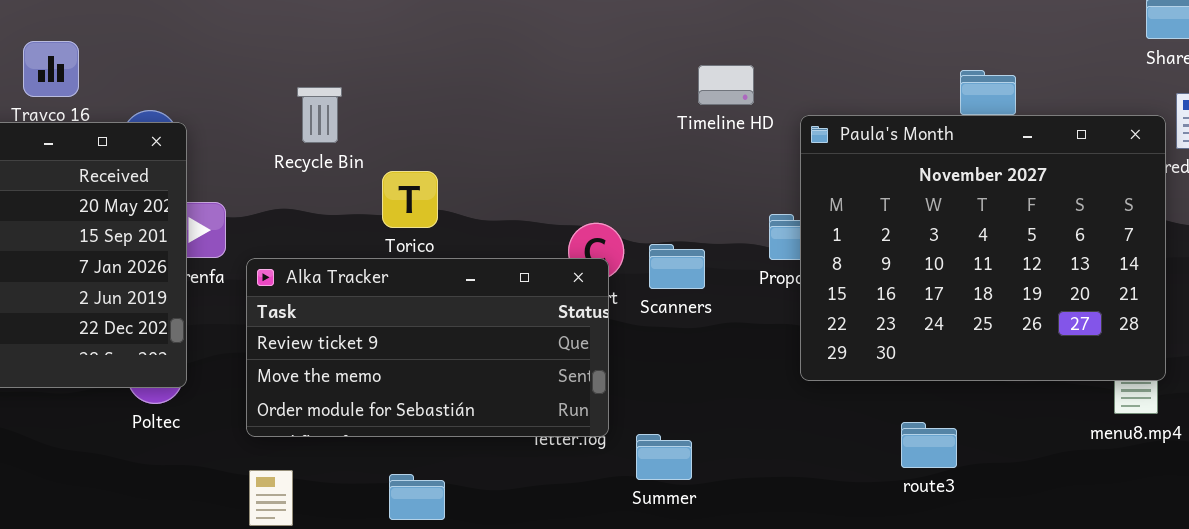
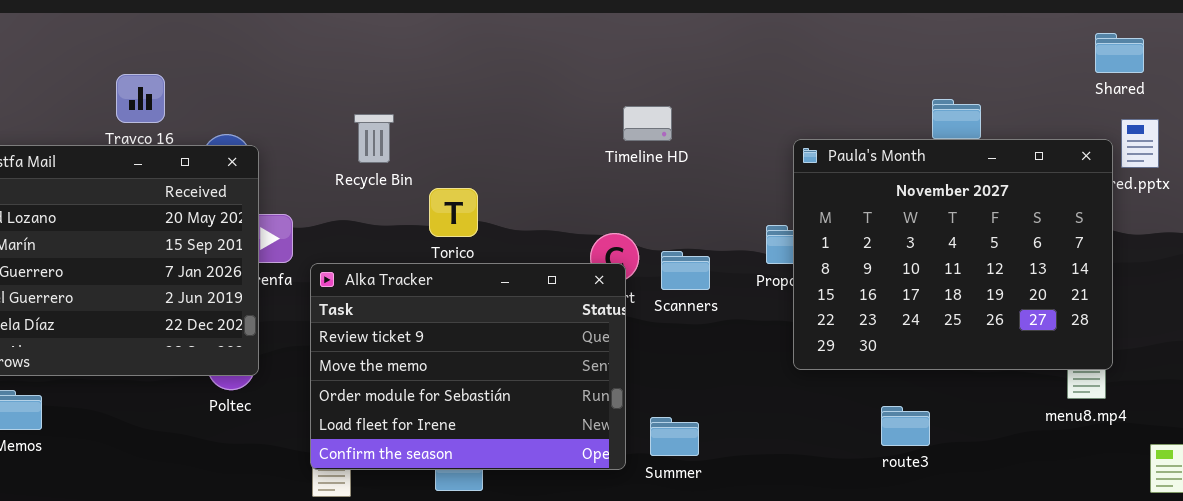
Timeline HD: [698,65,754,105] -> [623,106,672,141], moved
Alka Tracker: [246,258,609,437] -> [310,263,626,470], resized

